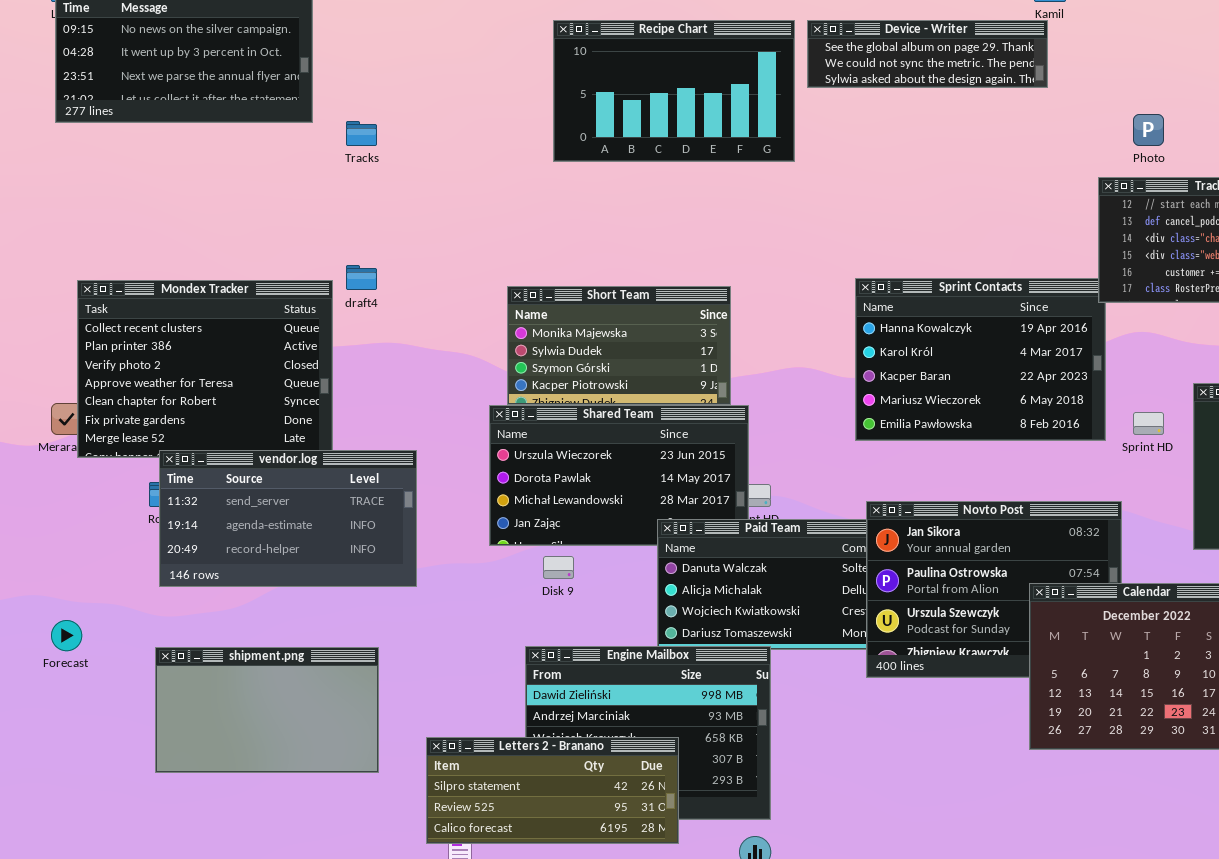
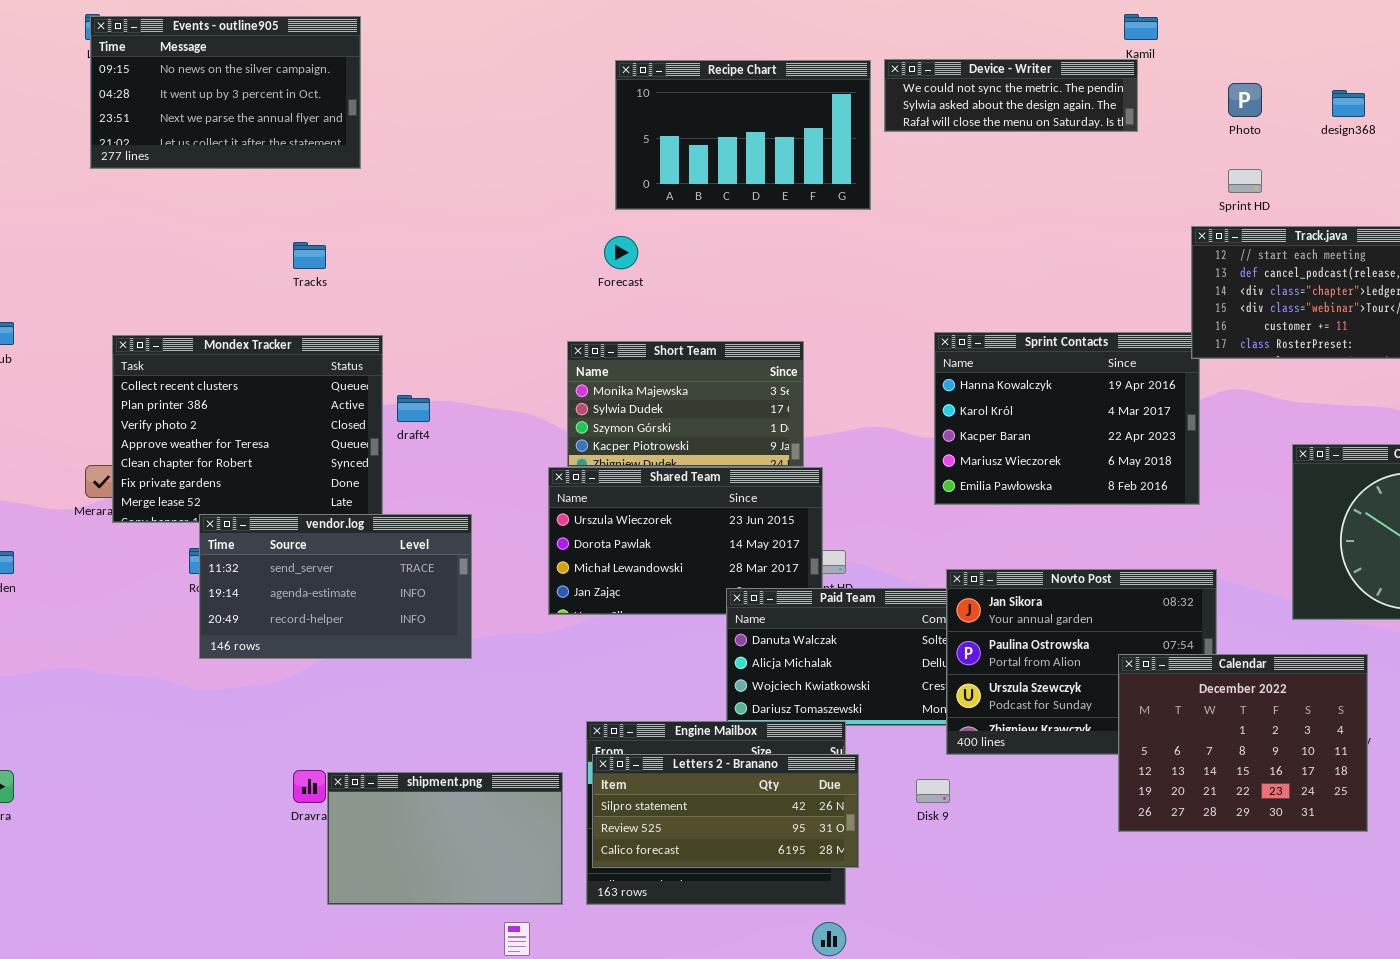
Device - Writer: [807,20,1048,88] -> [884,59,1138,132], scrolled down 1 row
Photo: [1133,114,1164,146] -> [1228,83,1262,117], moved
Tracks: [346,121,377,146] -> [293,242,326,269], moved
draft4: [346,265,377,290] -> [397,395,430,422], moved
Sprint HD: [1133,412,1164,435] -> [1228,169,1262,193], moved
Disk 9: [543,556,574,579] -> [916,779,950,803], moved
Forecast: [51,620,82,651] -> [604,236,638,269], moved
shipment.png: [155,647,379,773] -> [327,772,563,905], moved
Letters 2 - Branano: [426,737,679,844] -> [592,754,859,868], moved

